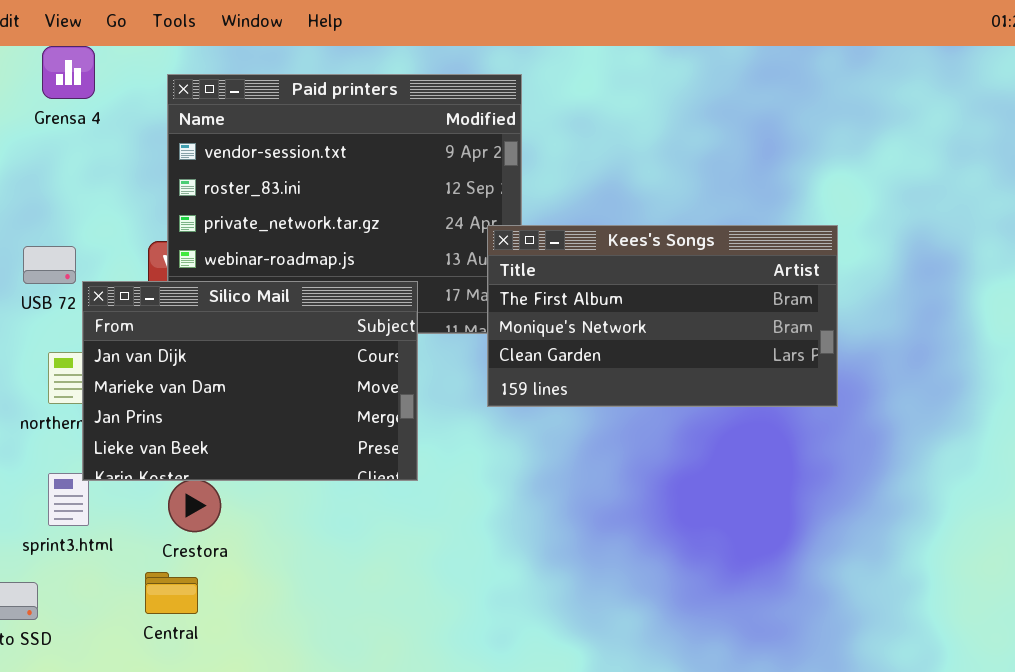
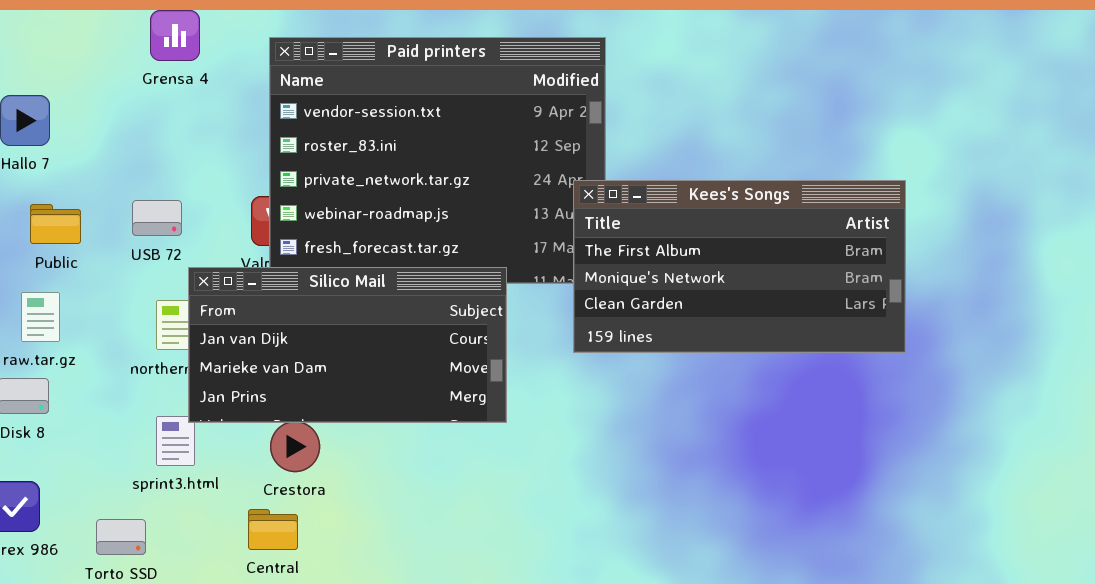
Silico Mail: [82,281,418,481] -> [188,267,507,423], resized

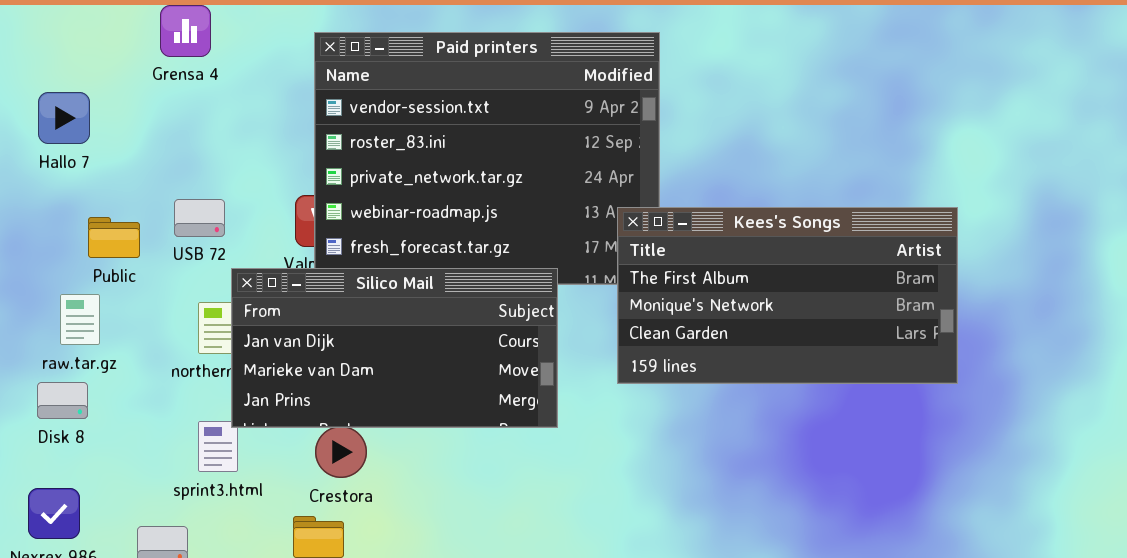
Grensa 4: [150,10,200,61] -> [160,5,211,57], moved
Kees's Songs: [573,180,906,353] -> [617,207,958,384], moved
Public: [30,204,81,244] -> [88,217,140,258], moved

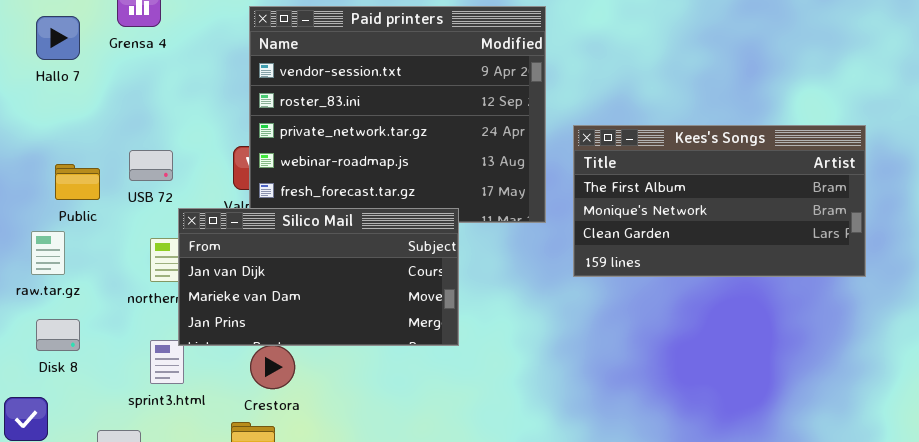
Hallo 7: [38,92,90,144] -> [36,16,80,60], moved
Kees's Songs: [617,207,958,384] -> [573,125,866,277], moved
Disk 8: [37,382,88,419] -> [36,319,80,351], moved

